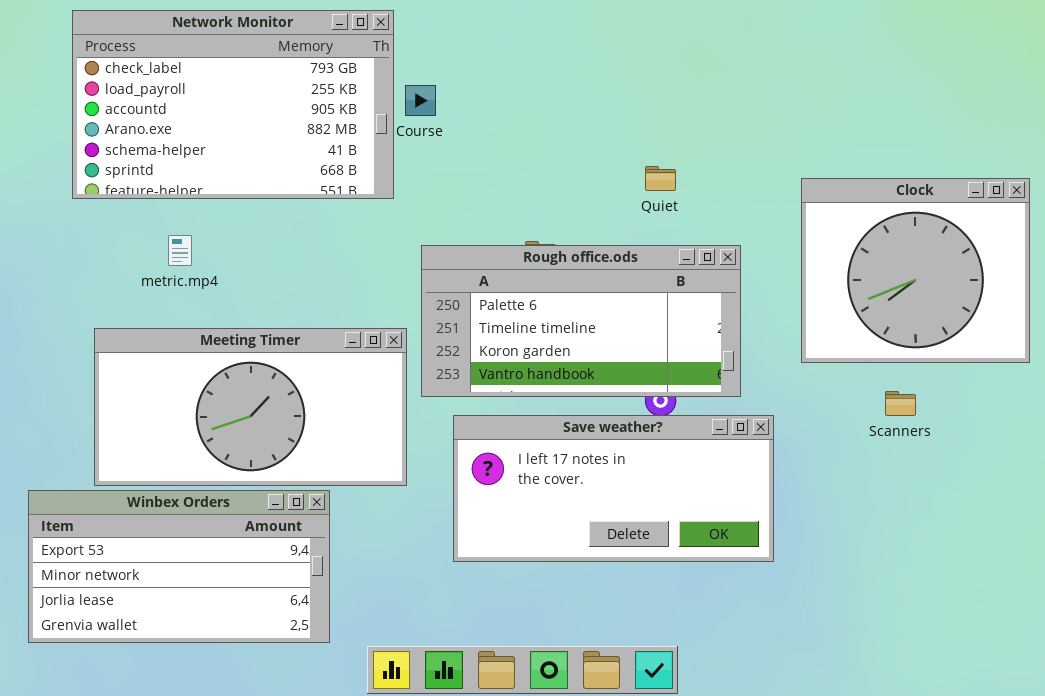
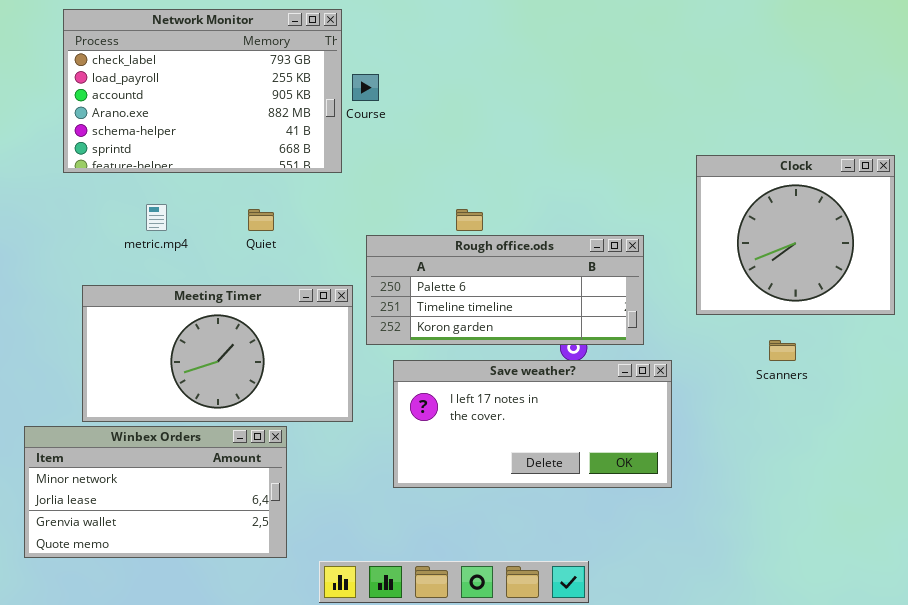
Quiet: [645,166,676,191] -> [248,209,274,231], moved
Rough office.ods: [421,245,741,397] -> [366,235,644,345], resized
Winbex Orders: [28,490,330,643] -> [24,426,287,558], scrolled down 1 row

